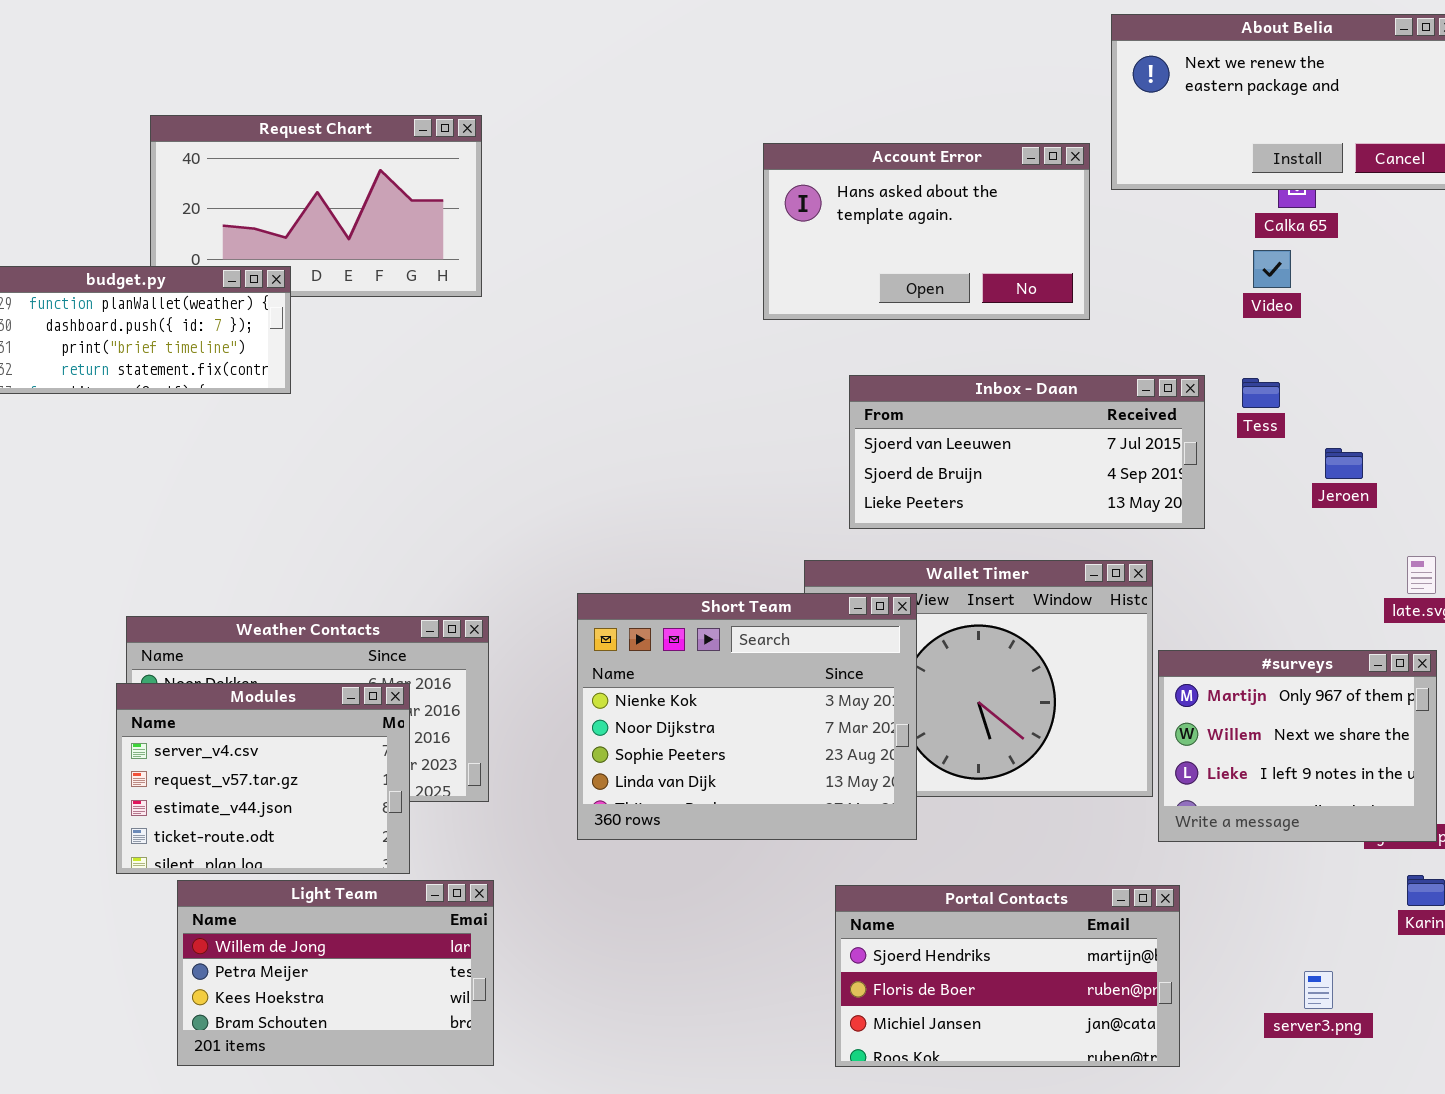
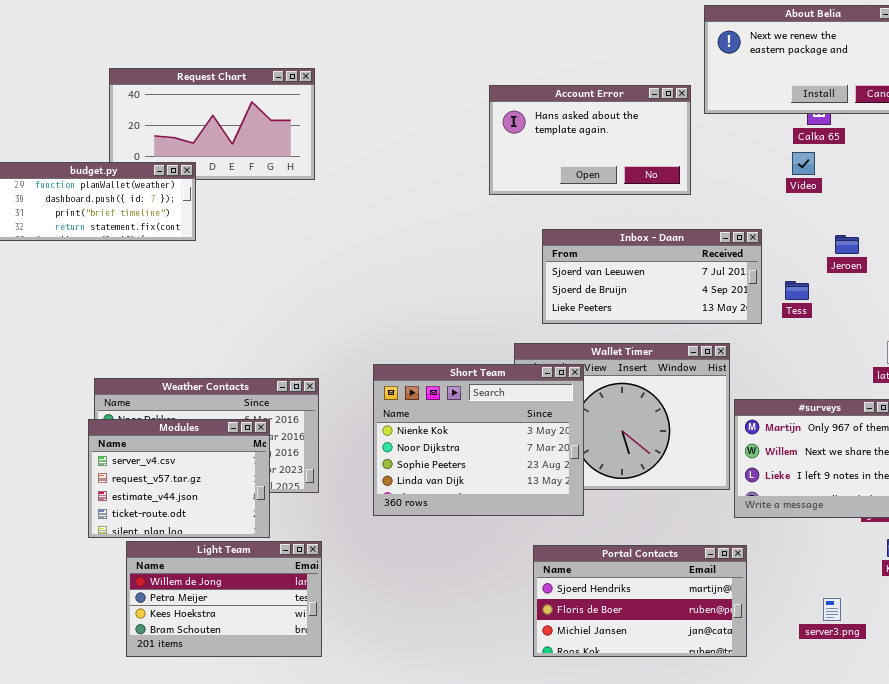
Tess: [1242,378,1280,408] -> [785,281,809,300], moved
Jeroen: [1325,448,1363,479] -> [835,235,859,254], moved

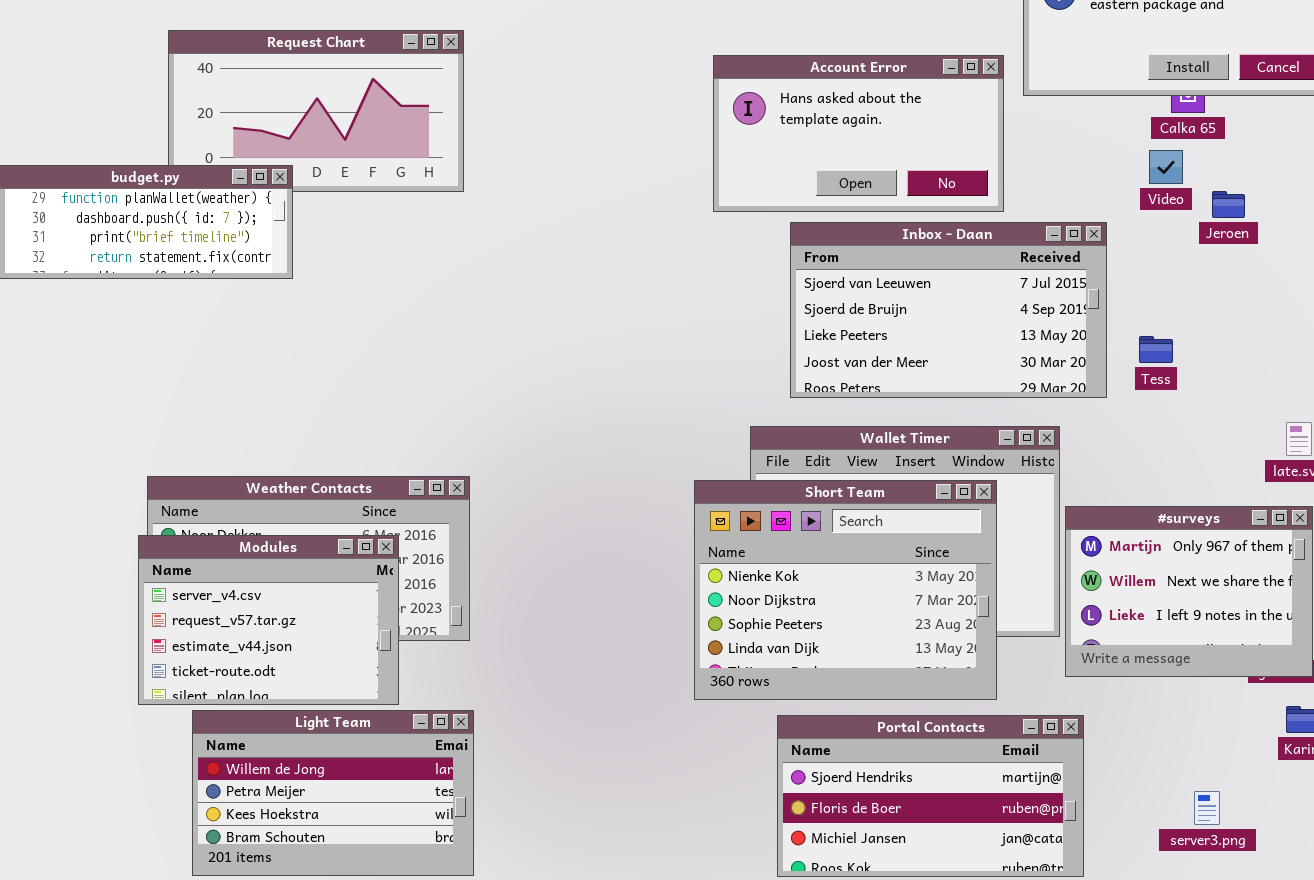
Inbox - Daan: [542,229,762,324] -> [790,222,1107,398], resized
Jeroen: [835,235,859,254] -> [1212,191,1245,218], moved
Short Team: [373,364,584,516] -> [694,480,997,700], moved

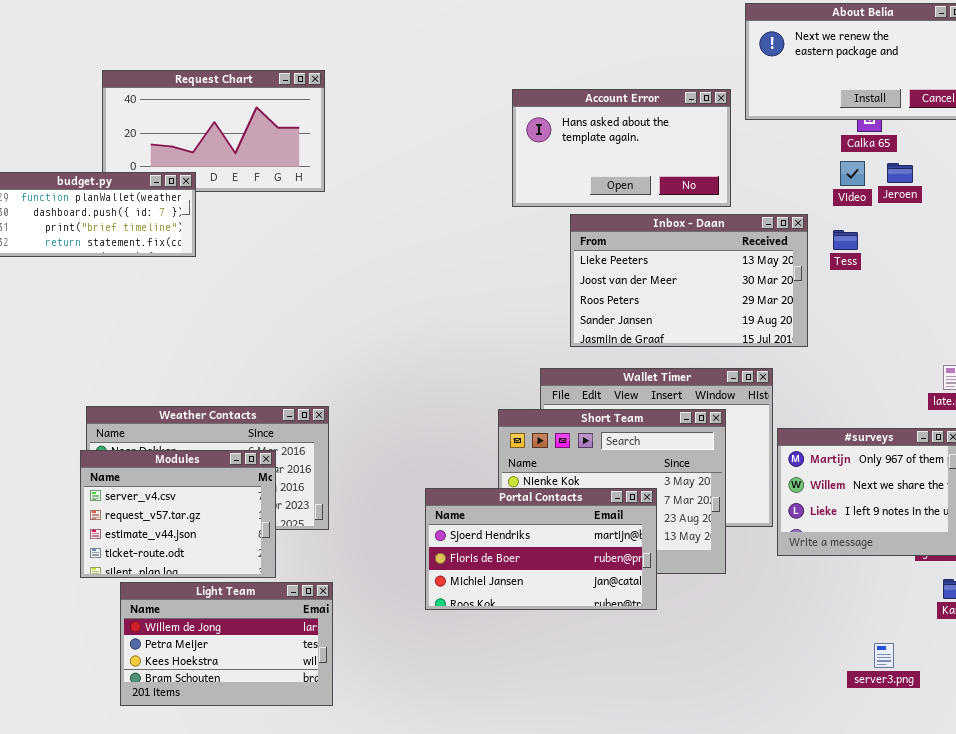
Jeroen: [1212,191,1245,218] -> [887,163,913,183], moved
Inbox - Daan: [790,222,1107,398] -> [570,214,808,347], scrolled down 2 rows
Tess: [1139,336,1173,363] -> [833,230,858,250], moved
Portal Contacts: [777,715,1084,877] -> [425,488,657,610], moved

